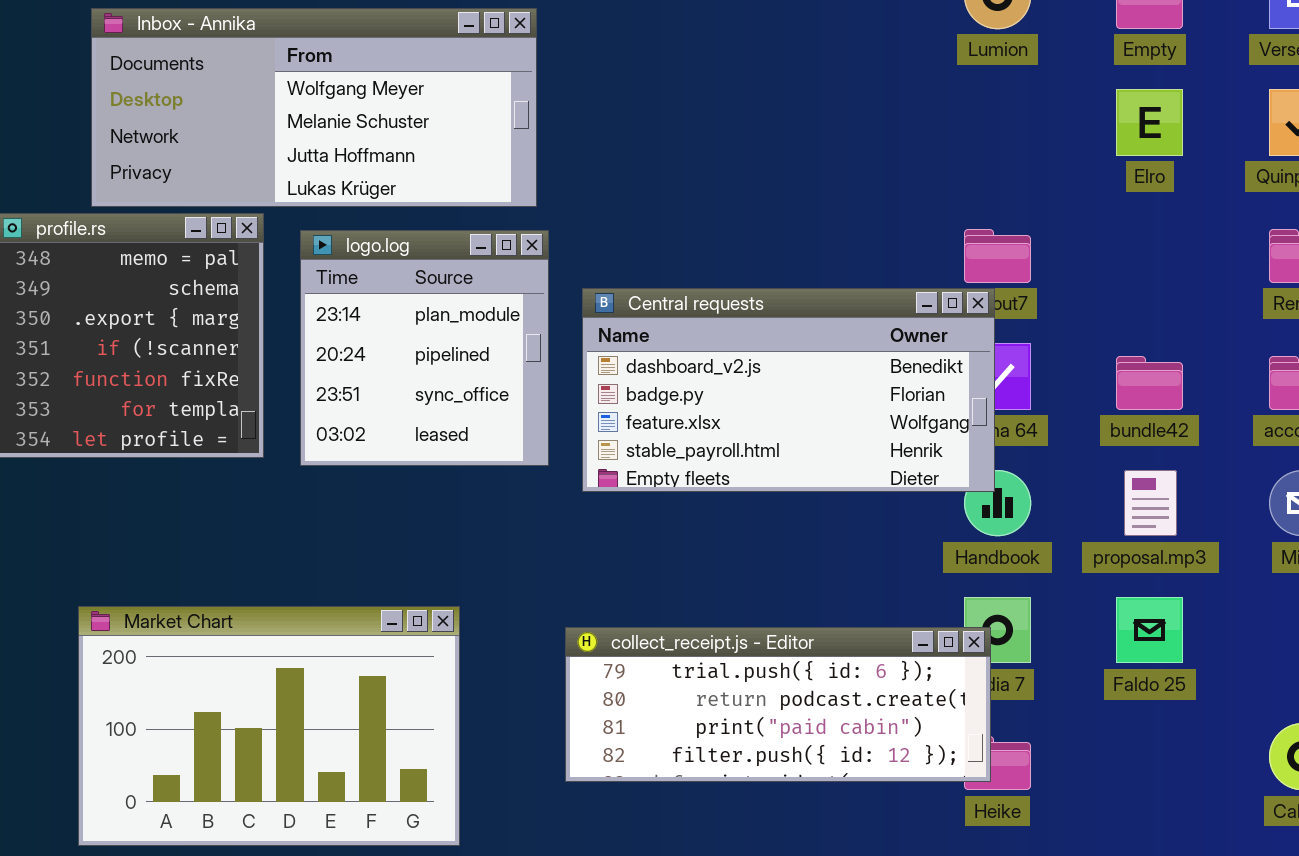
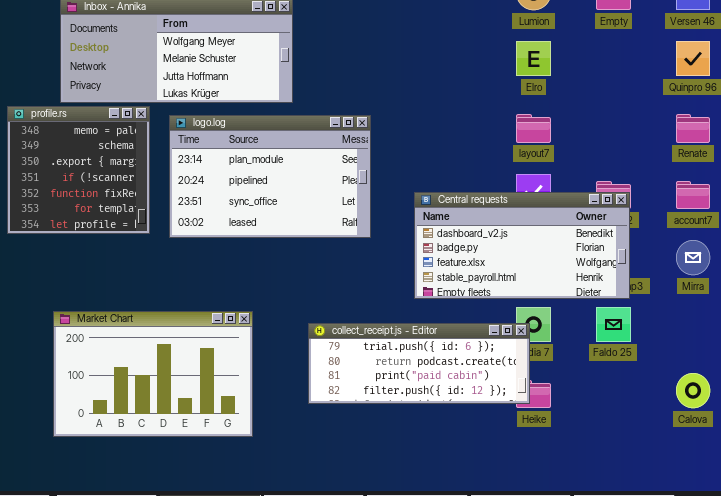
Elro: [1116,89,1183,156] -> [516,41,551,76], moved
logo.log: [300,230,549,466] -> [169,115,371,238], resized
Central requests: [582,288,995,492] -> [414,192,630,299], moved

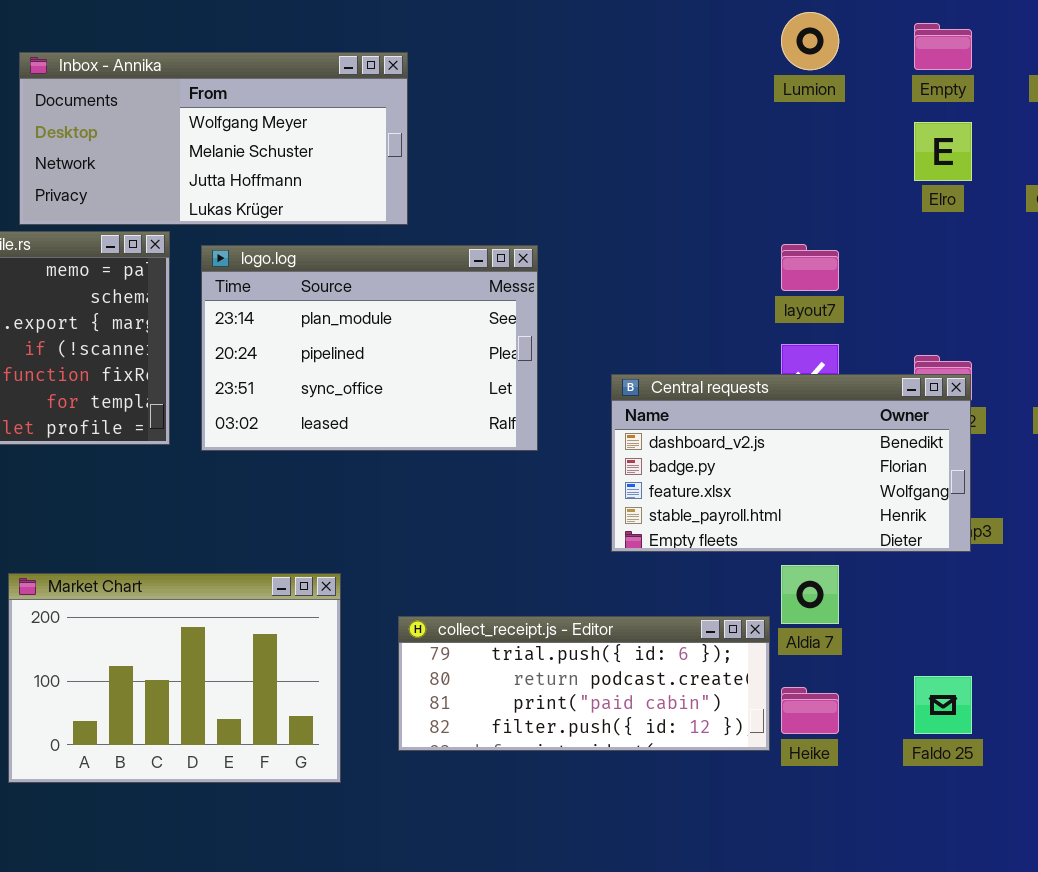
Elro: [516,41,551,76] -> [914,122,972,181], moved
Faldo 25: [596,307,631,342] -> [914,676,972,734], moved
collect_receipt.js - Editor: [308,323,530,404] -> [398,616,770,751], moved

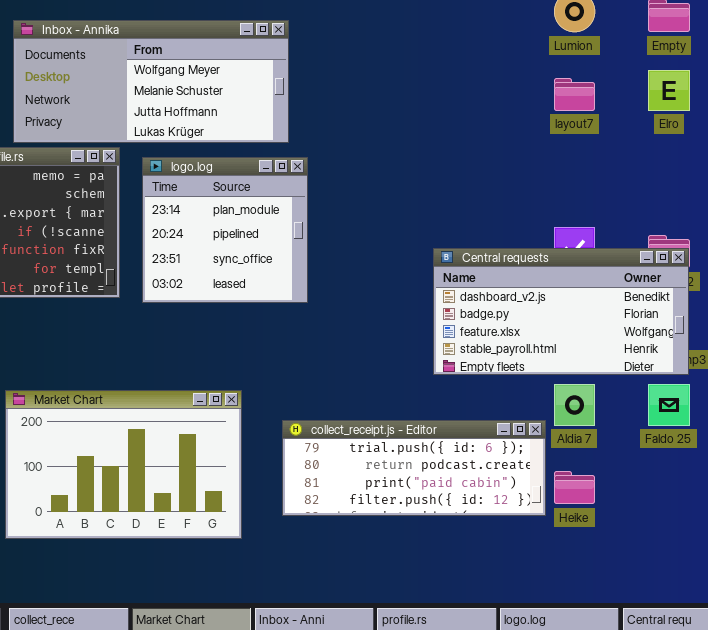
layout7: [781,244,839,291] -> [554,78,595,111], moved
logo.log: [201,245,538,451] -> [142,157,308,303], resized
Faldo 25: [914,676,972,734] -> [648,384,690,426], moved

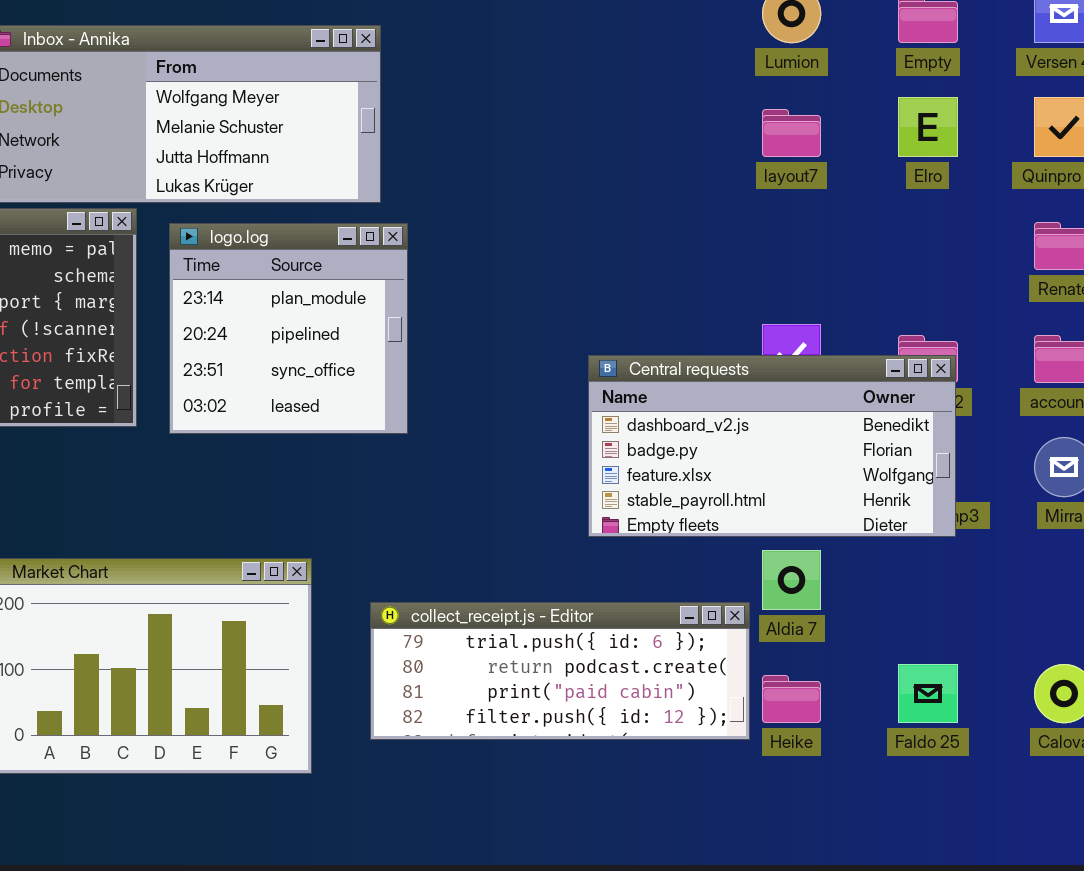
Faldo 25: [648,384,690,426] -> [898,664,958,723], moved

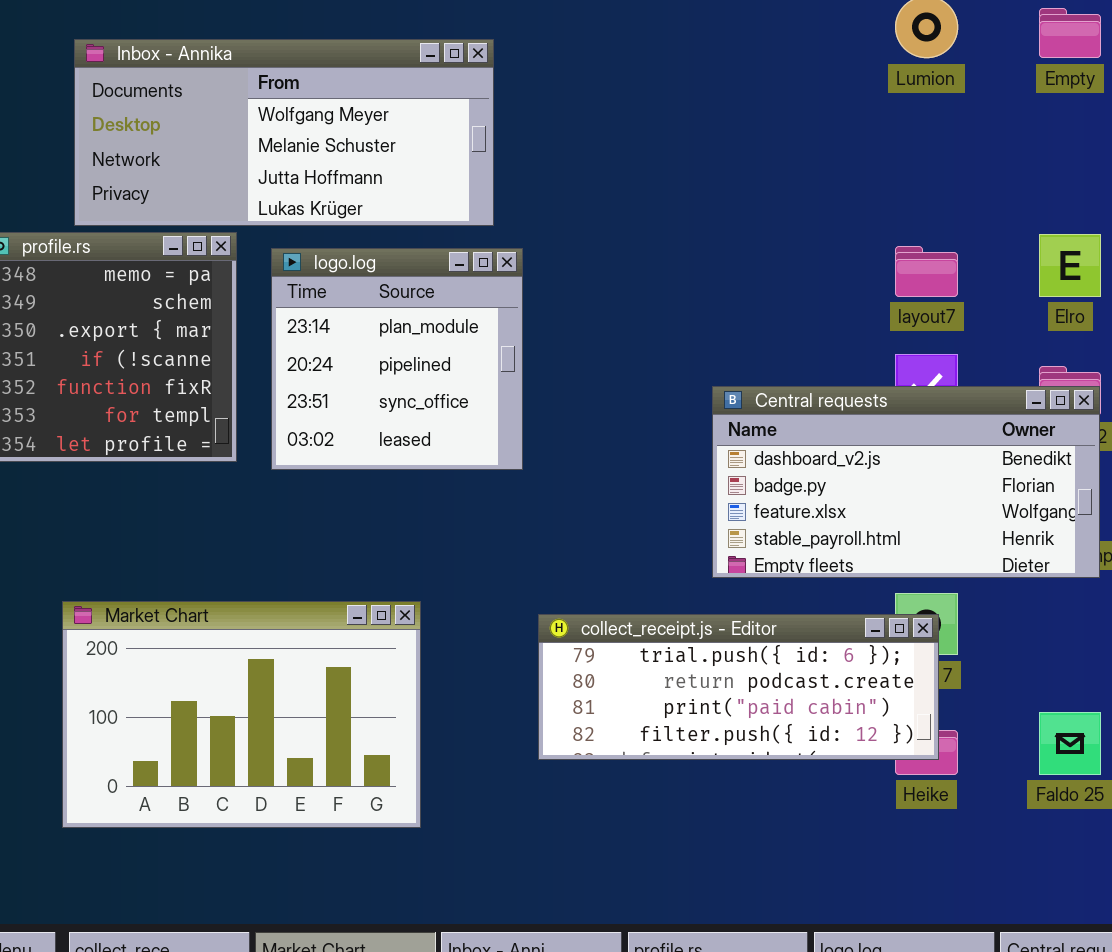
Elro: [898,97,958,157] -> [1039,234,1101,297], moved
layout7: [762,109,821,157] -> [895,246,958,297], moved
collect_receipt.js - Editor: [370,602,750,740] -> [538,614,939,760], moved

